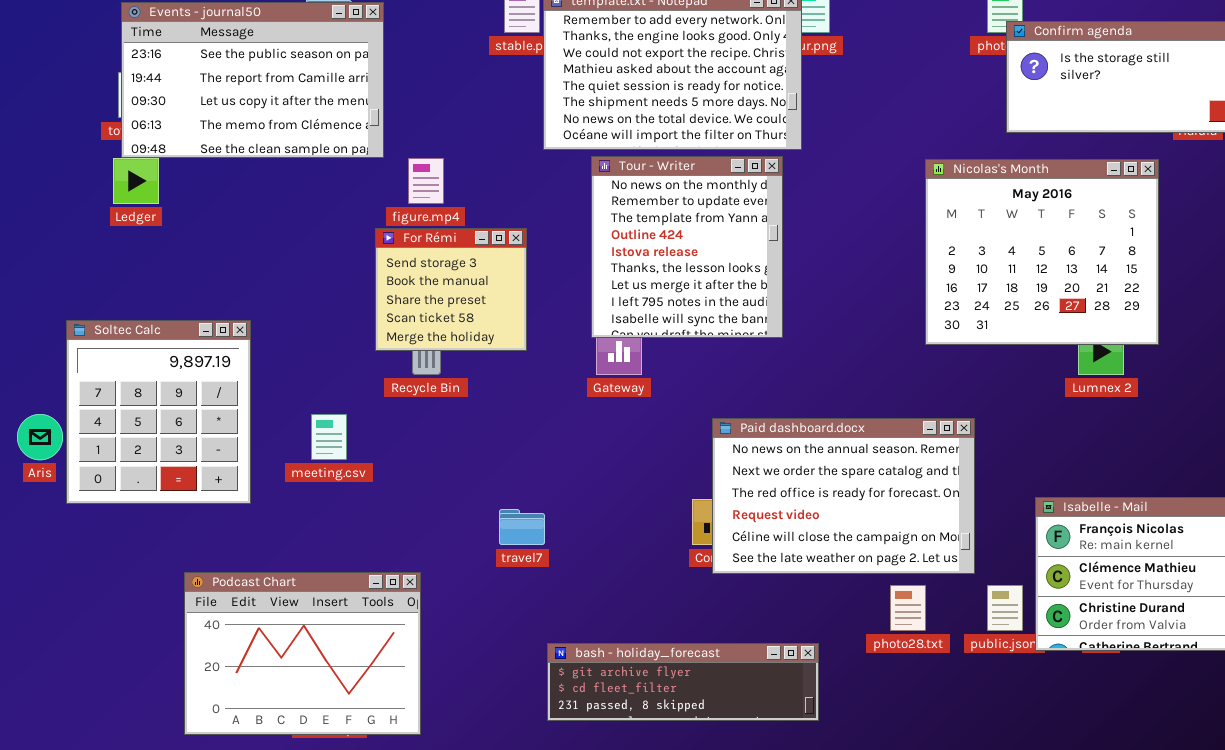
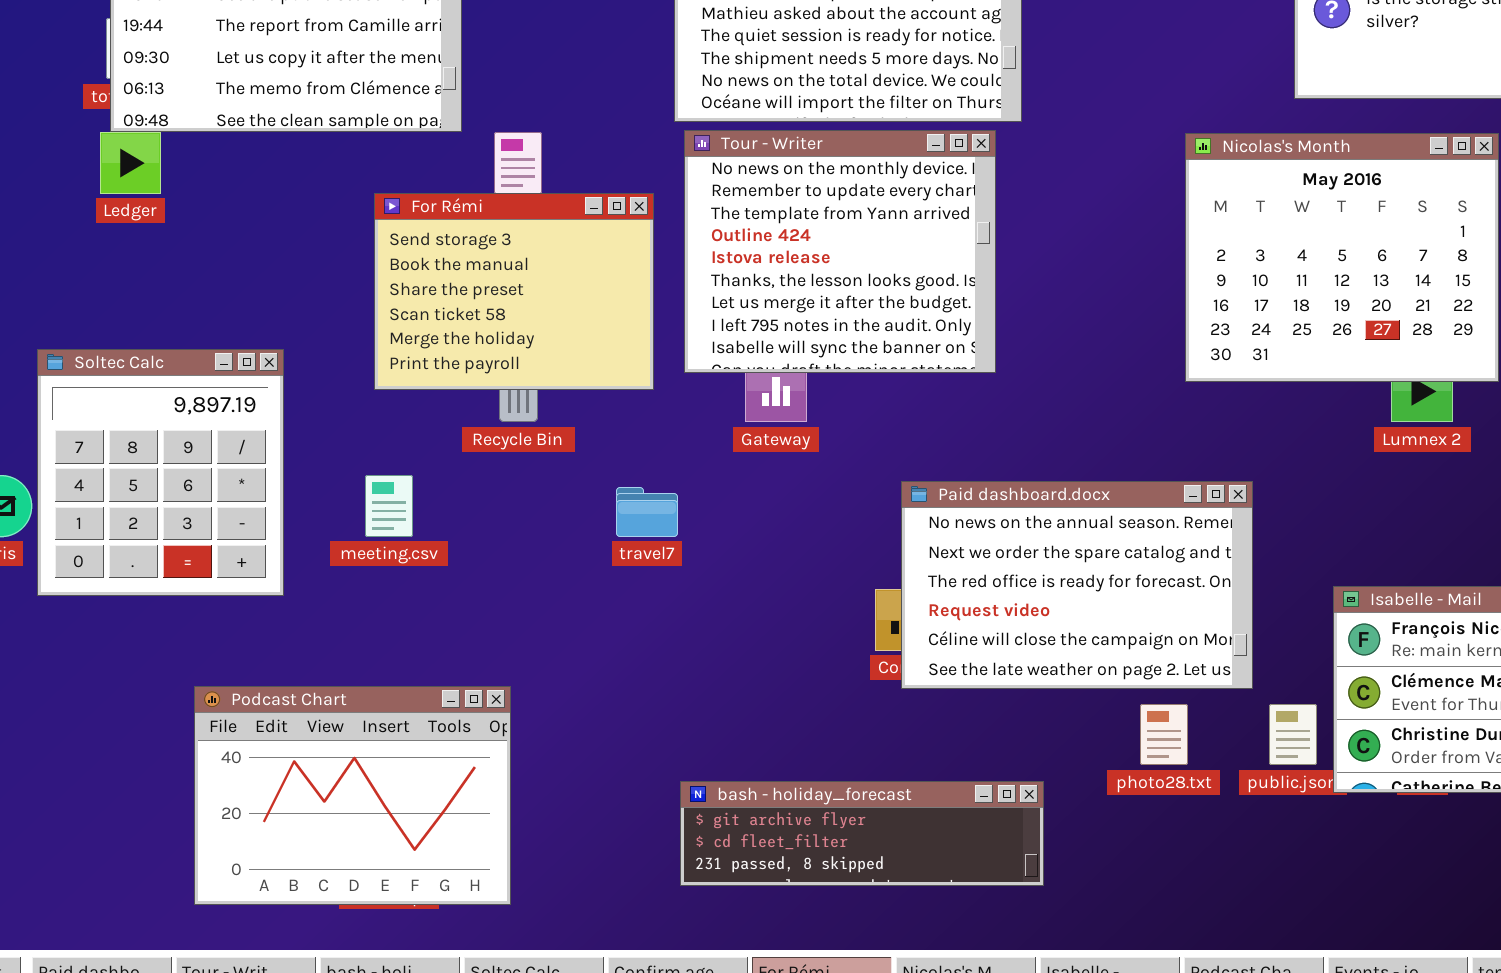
Tour - Writer: [591,156,783,338] -> [684,130,996,373], resized
For Rémi: [375,228,527,351] -> [374,193,654,390], resized
travel7: [499,509,545,545] -> [616,487,678,537], moved

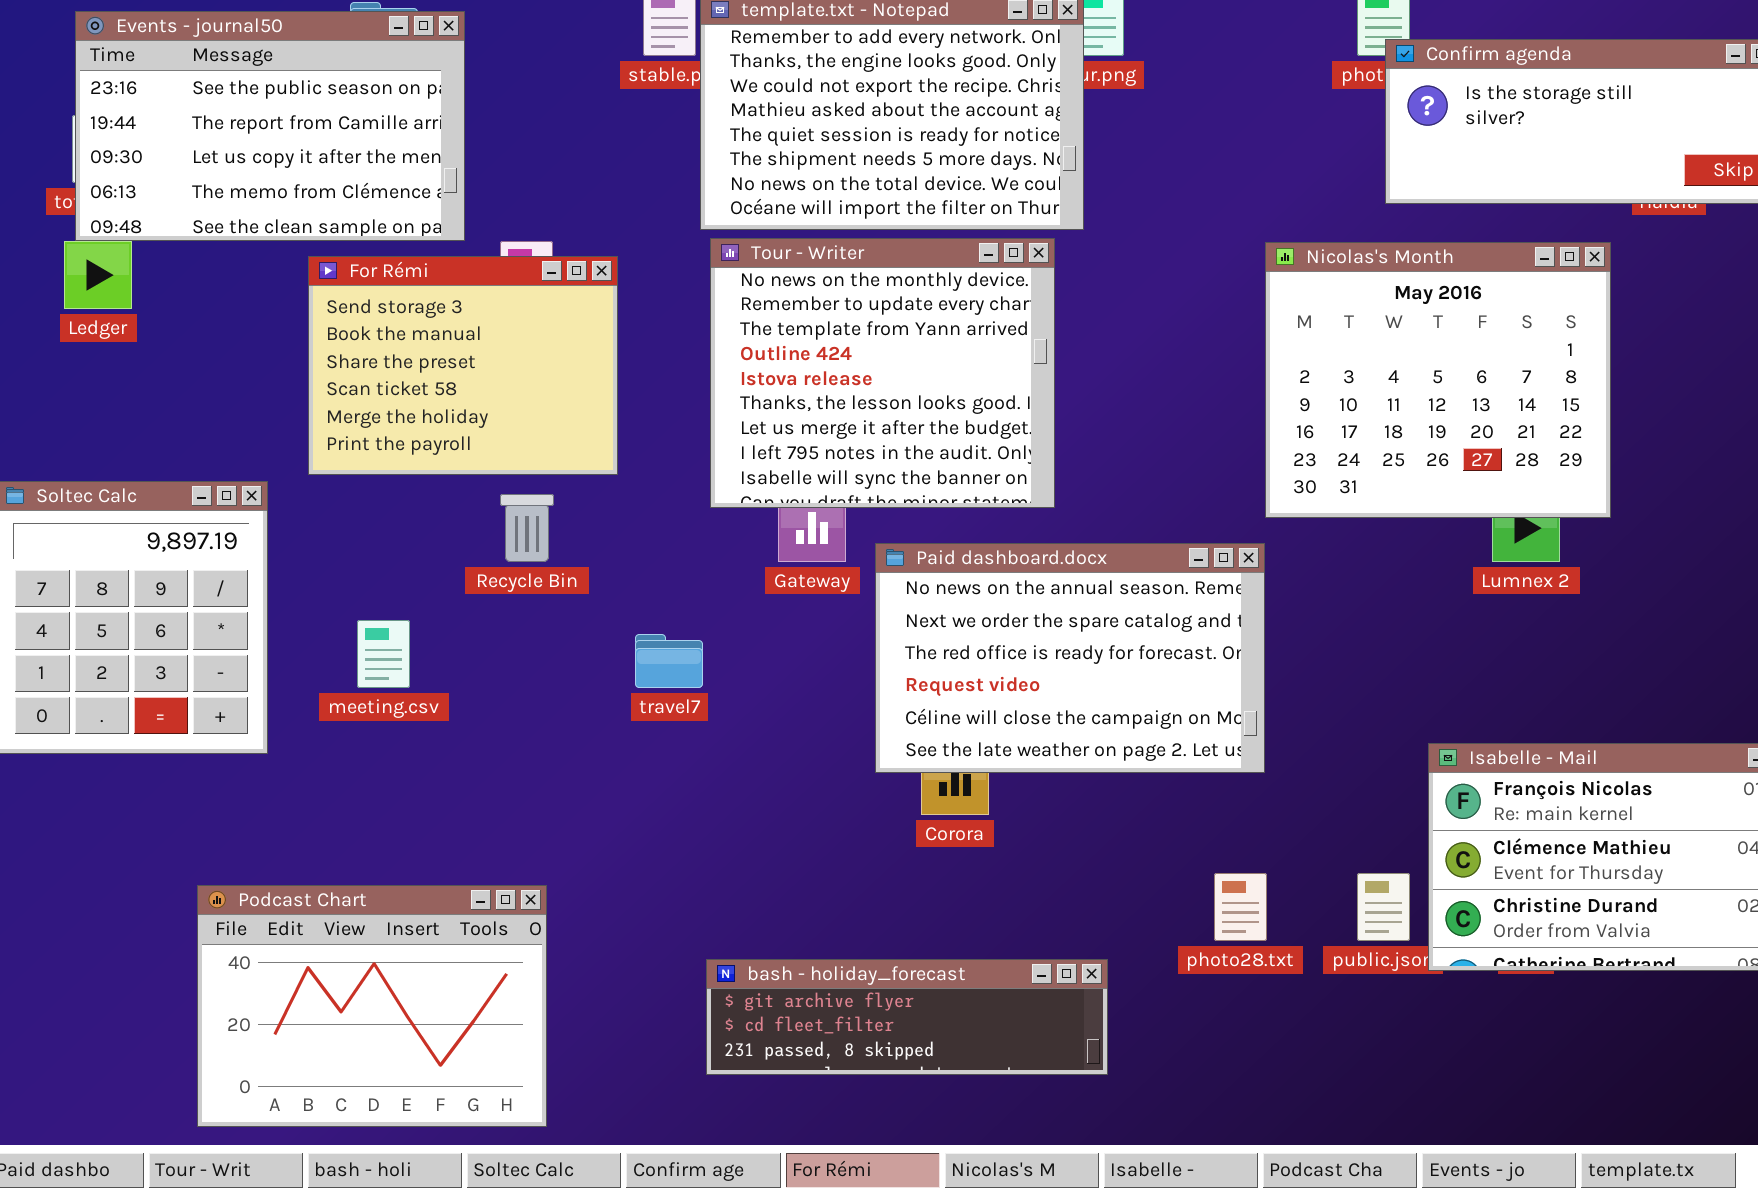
For Rémi: [374,193,654,390] -> [308,256,618,475], moved
Paid dashboard.docx: [901,481,1253,689] -> [875,543,1265,773], moved
Podcast Chart: [194,686,511,905] -> [197,885,547,1127], moved

